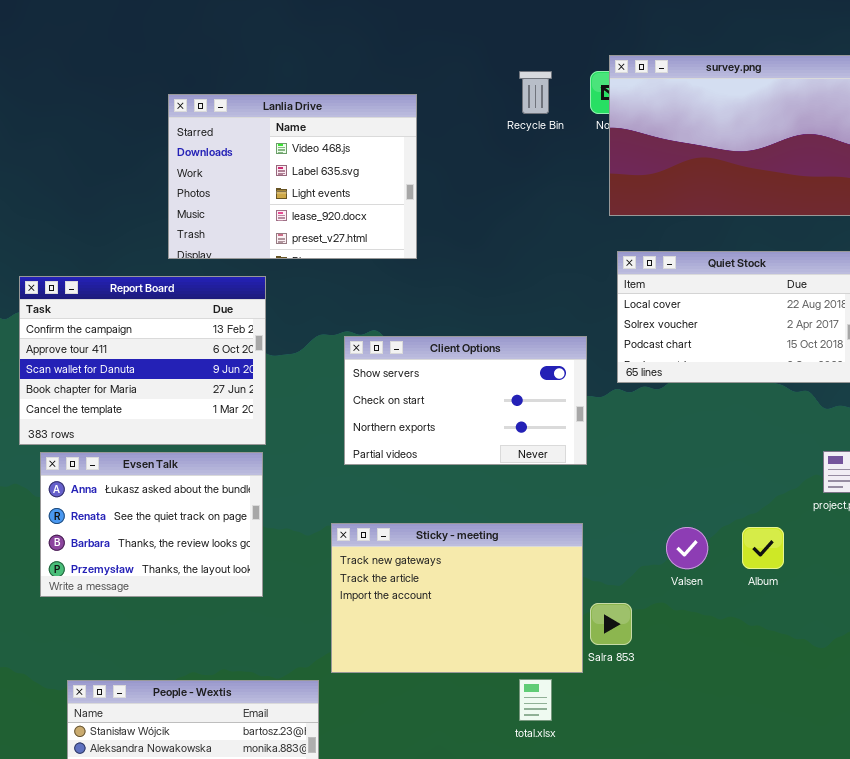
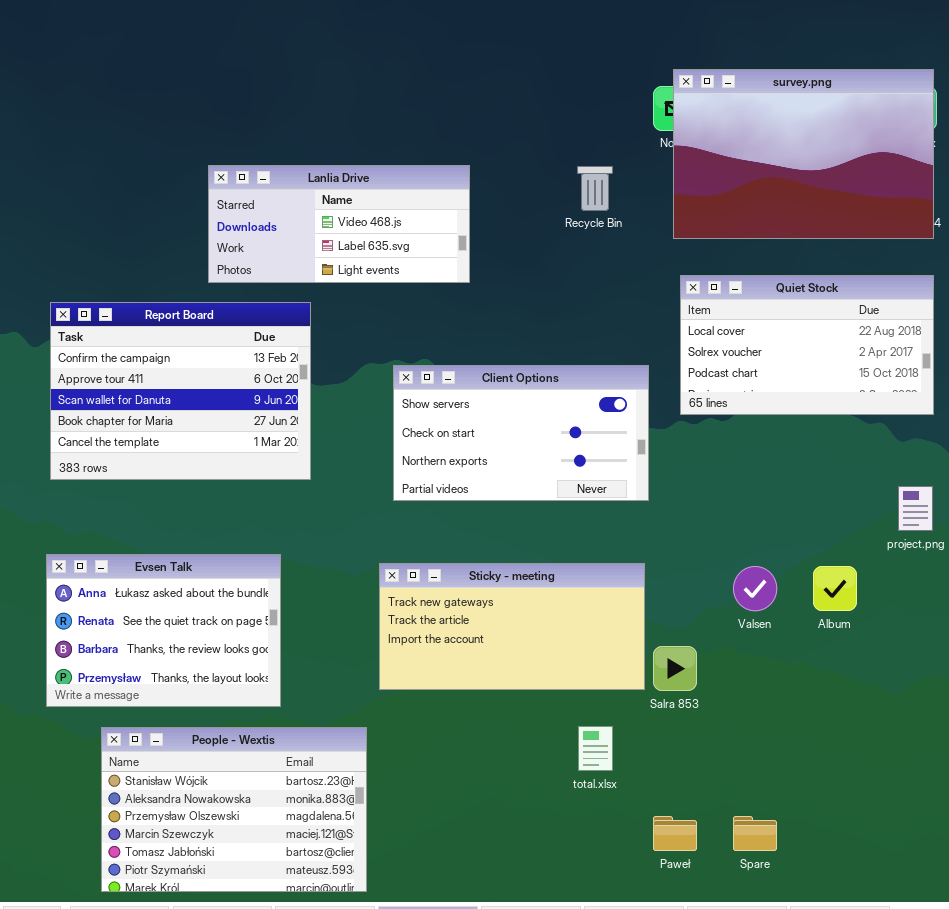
Recycle Bin: [519,71,552,114] -> [577,166,613,211], moved
Lanlia Drive: [168,94,417,259] -> [208,165,470,283], resized
Evsen Talk: [40,452,263,597] -> [46,554,281,707], moved
Sticky - meeting: [331,523,583,673] -> [379,563,645,690], resized

